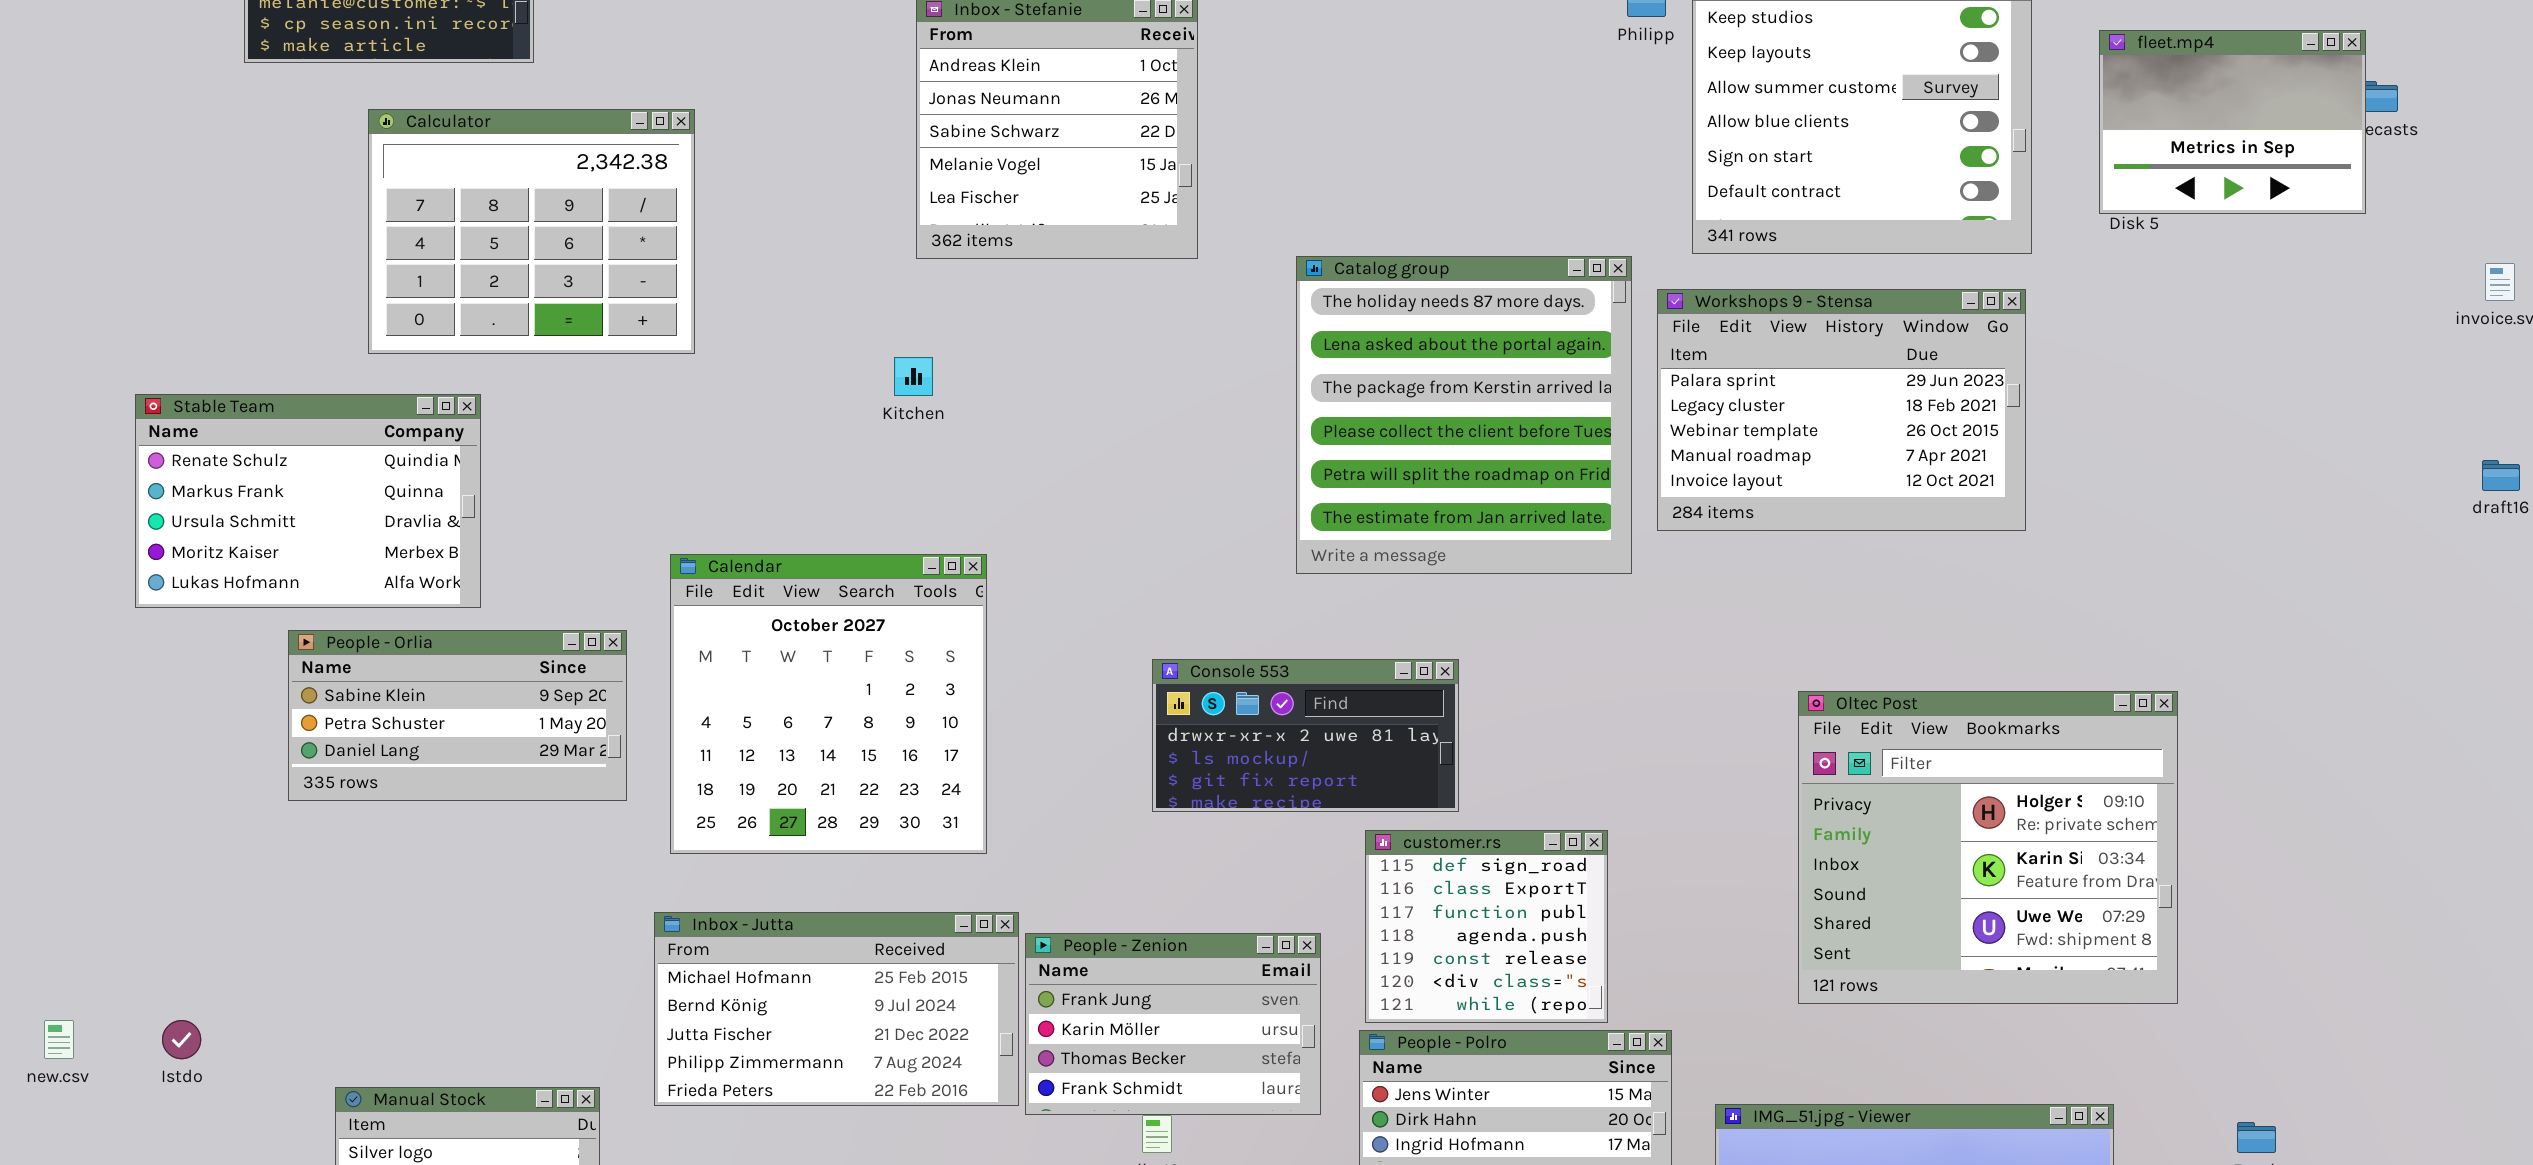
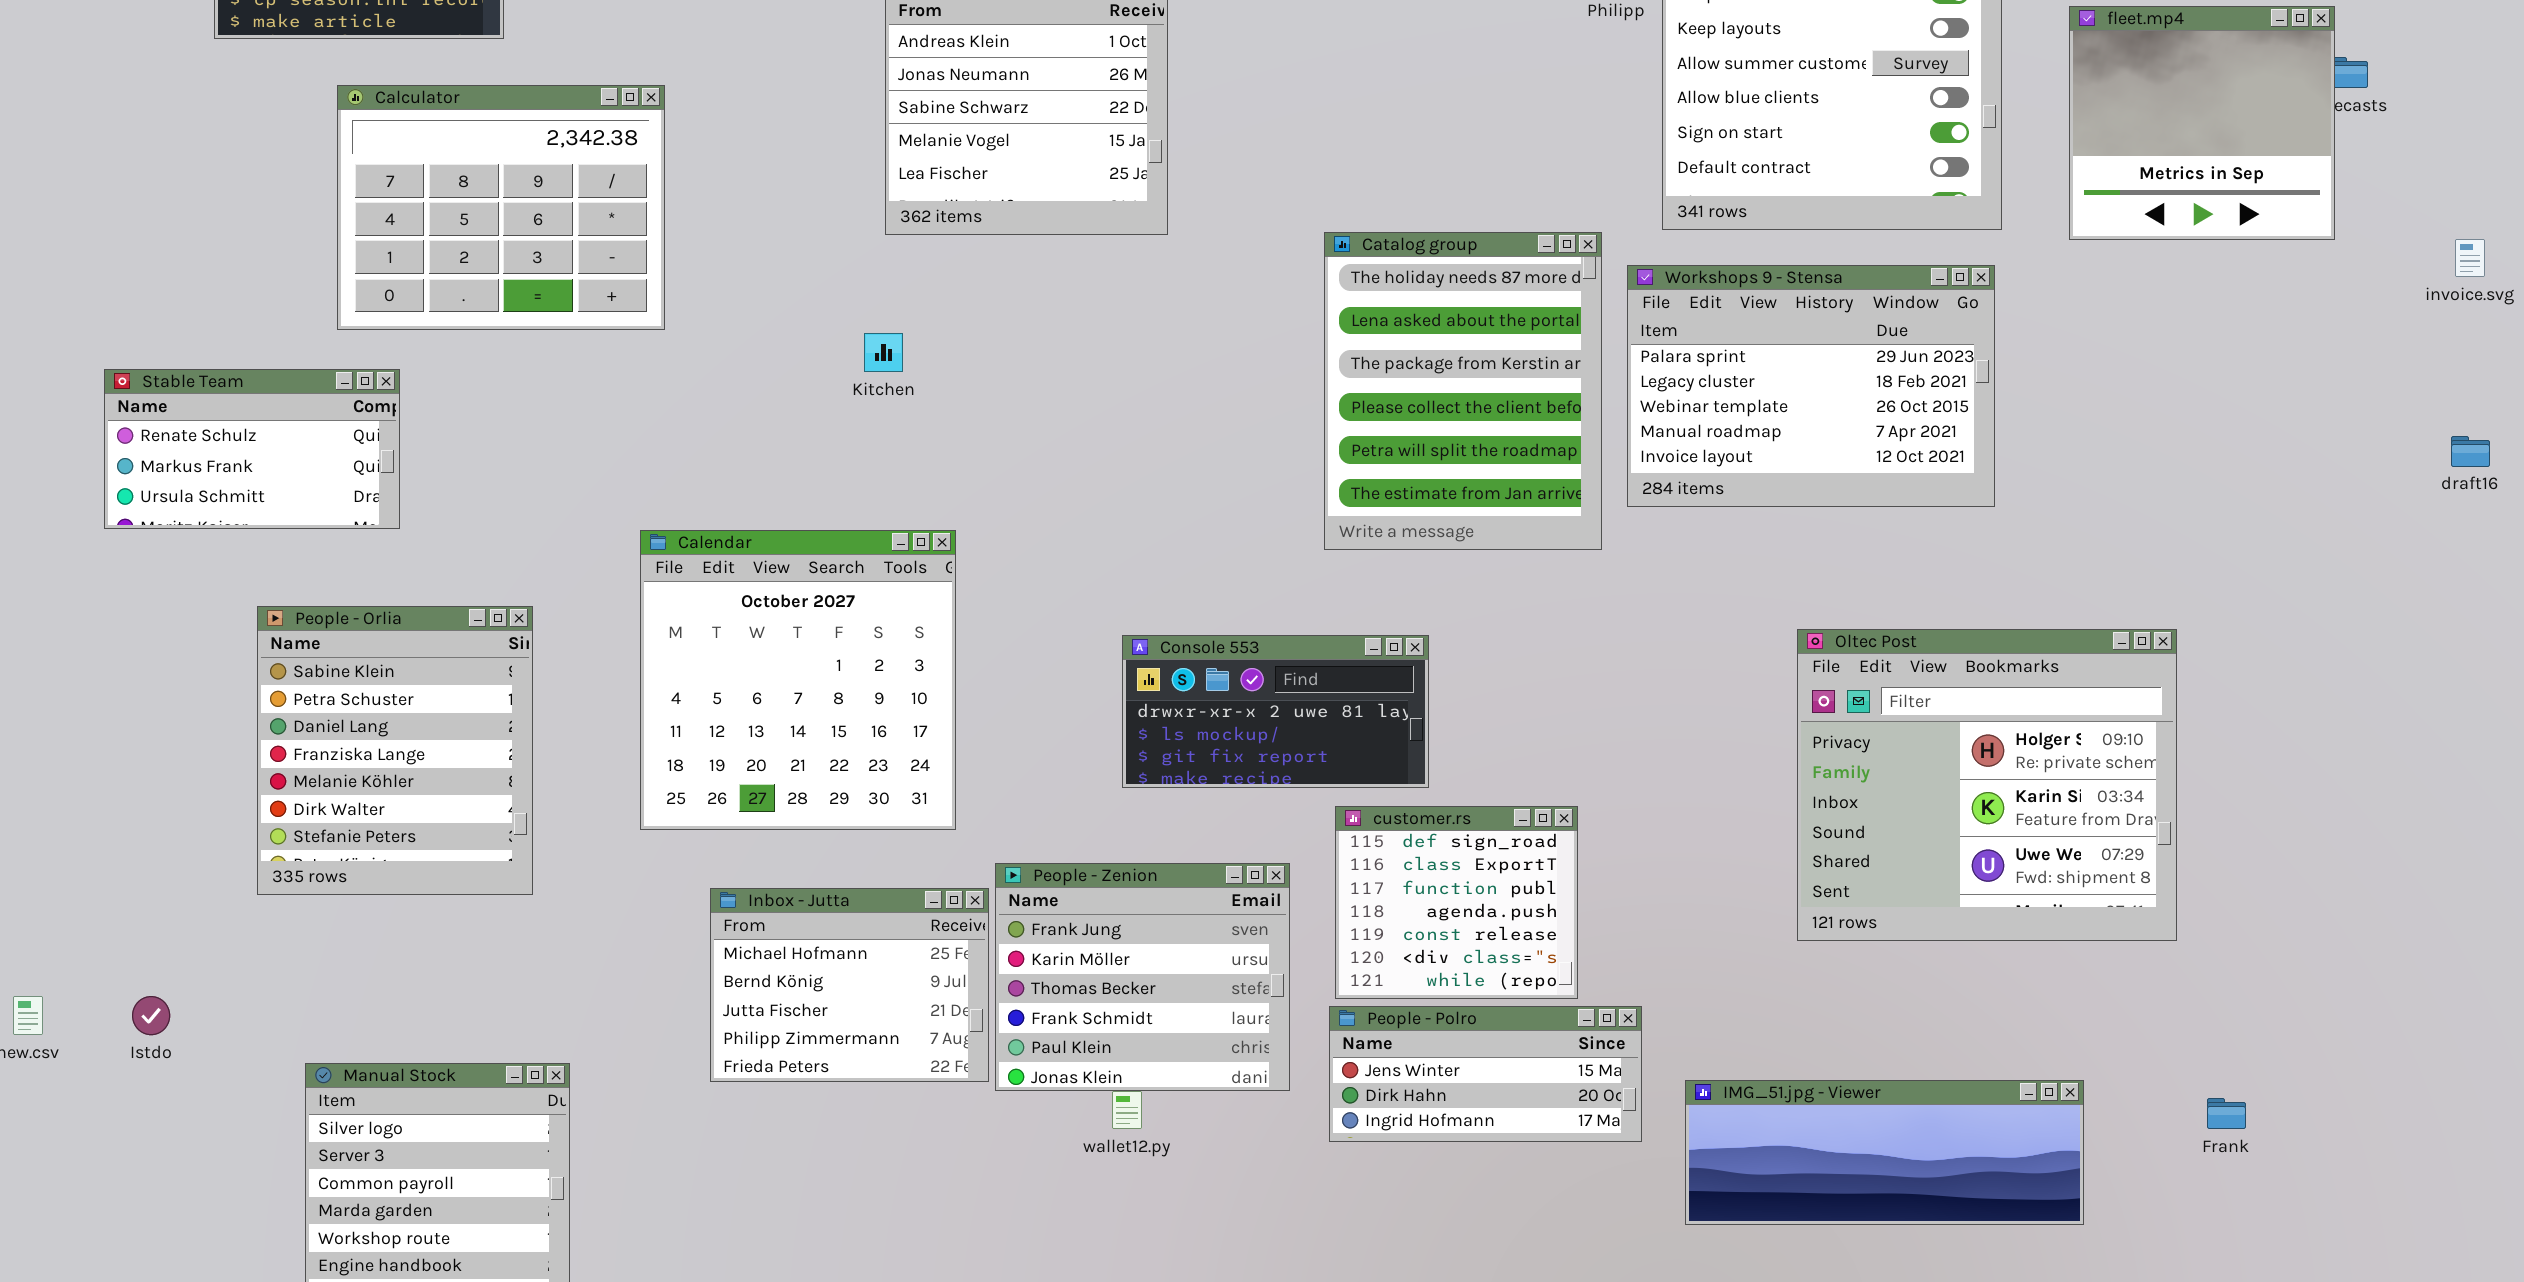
fleet.mp4: [2099,30,2366,214] -> [2069,6,2335,240], resized
Catalog group: [1296,256,1632,574] -> [1324,232,1602,550], resized
Stable Team: [135,394,481,608] -> [104,369,400,529], resized
People - Orlia: [288,630,627,801] -> [257,606,533,895], resized
Oltec Post: [1798,691,2178,1004] -> [1797,629,2177,941], moved
Inbox - Jutta: [654,912,1019,1106] -> [710,888,989,1082], resized
People - Zenion: [1025,933,1321,1115] -> [995,863,1290,1091], resized

